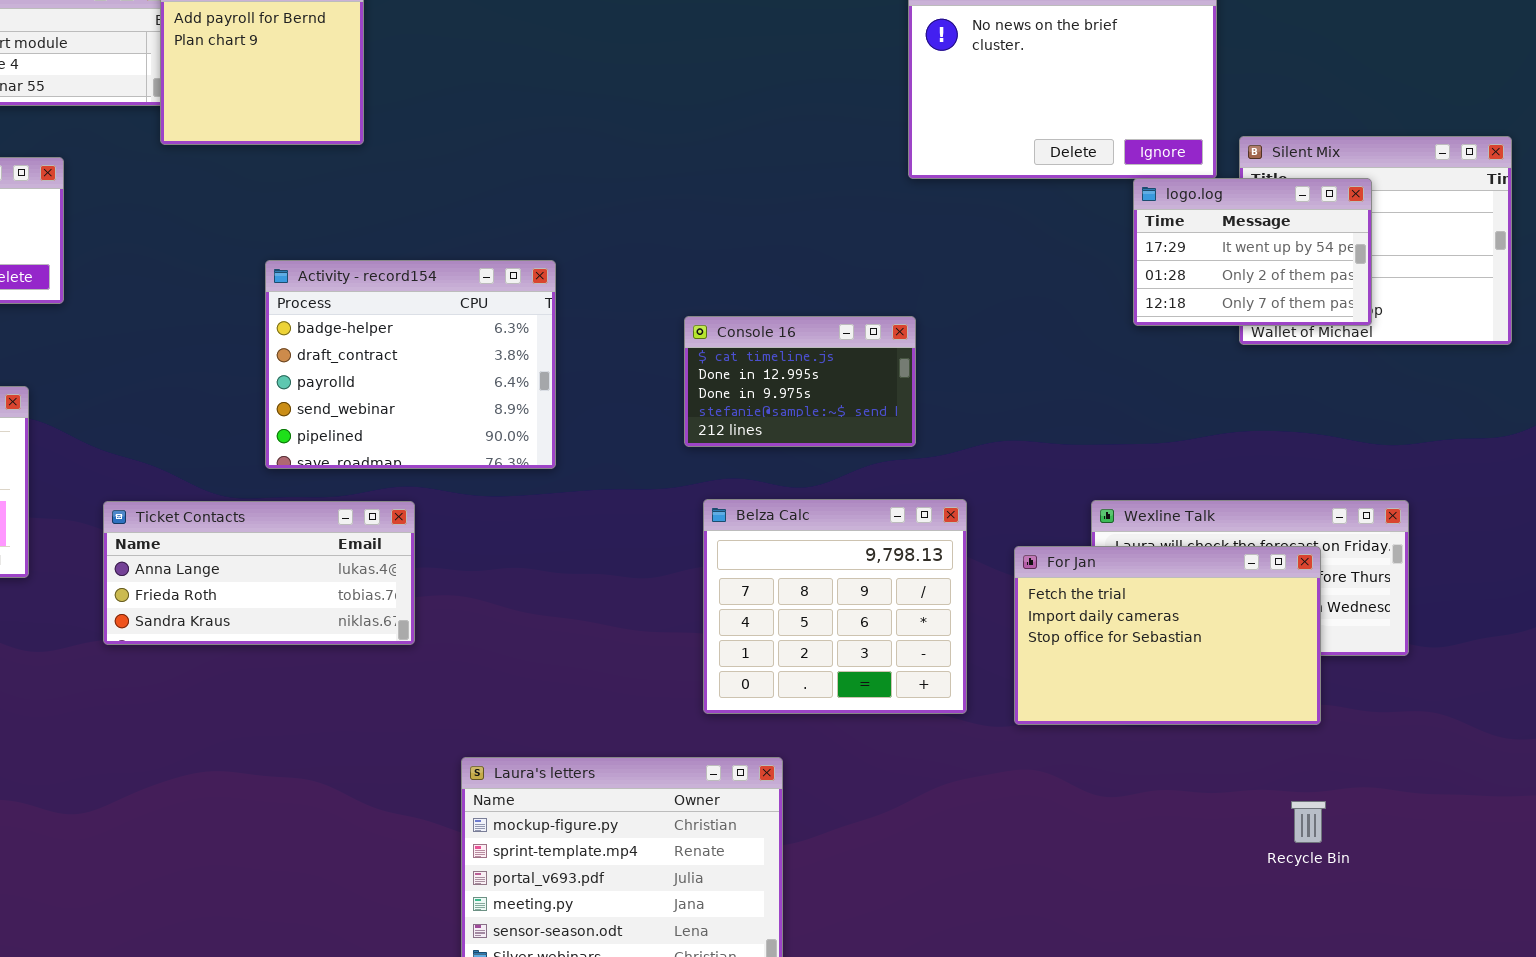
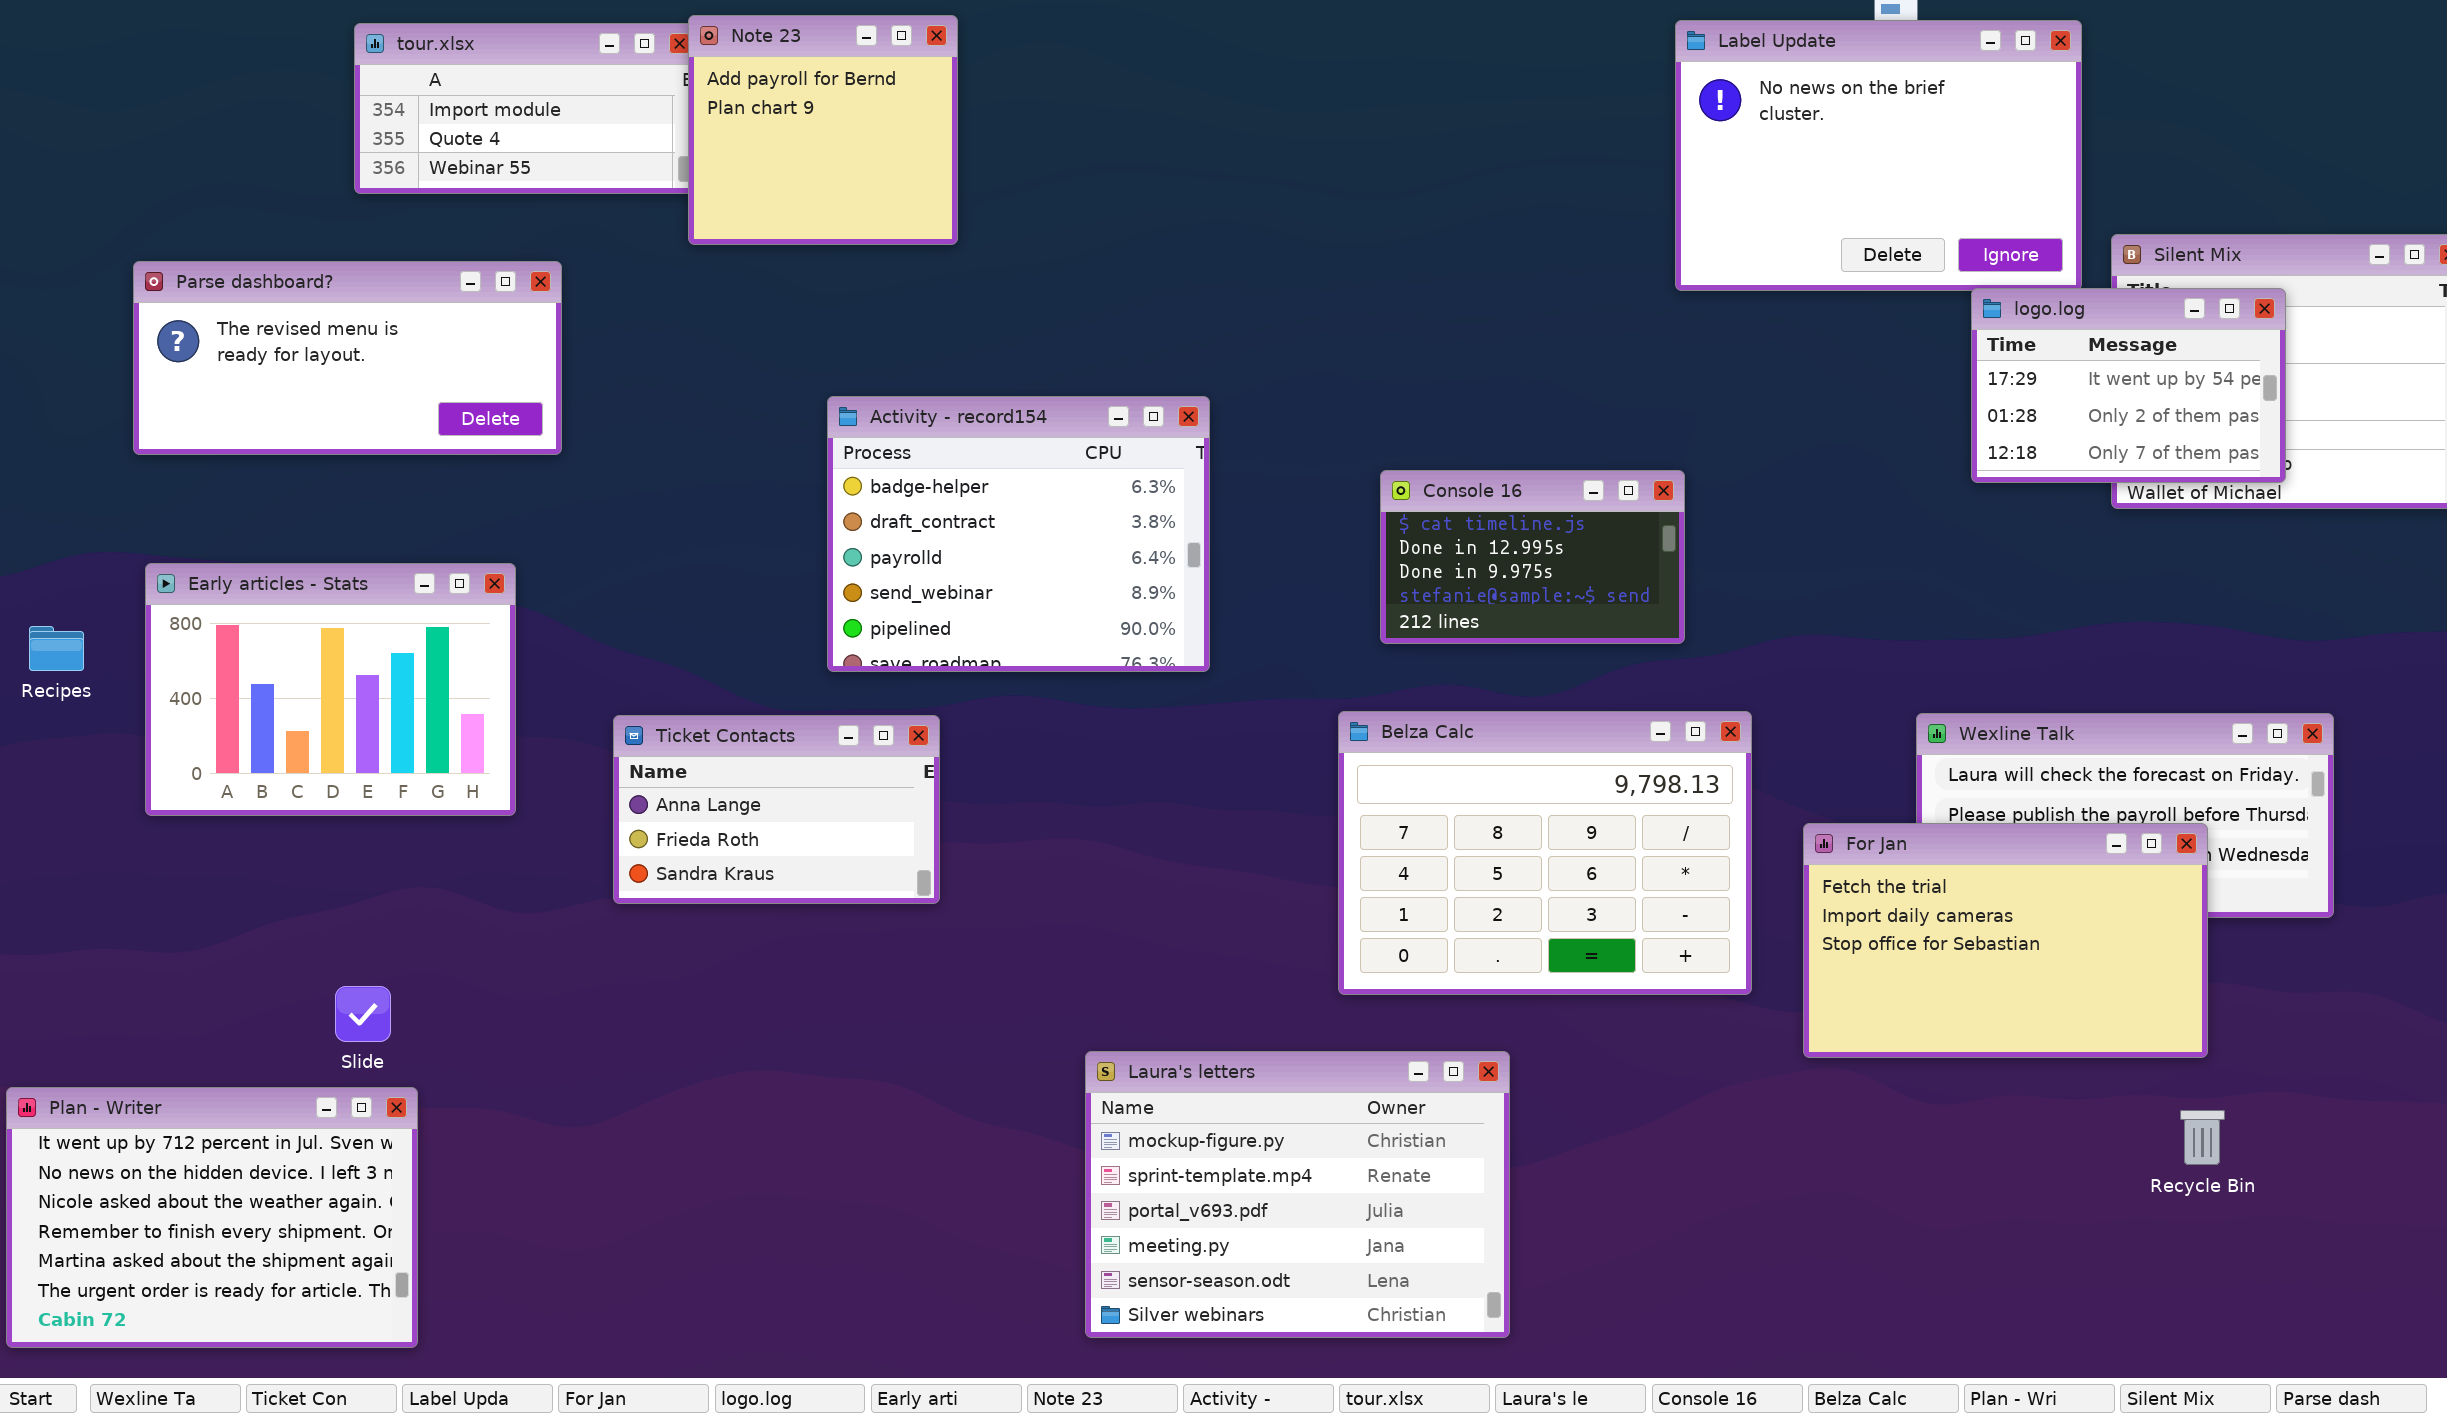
Belza Calc: [703,499,967,714] -> [1338,711,1752,995], resized
Ticket Contacts: [103,501,415,645] -> [613,715,940,904], resized
For Jan: [1014,546,1321,725] -> [1803,823,2208,1058], moved

